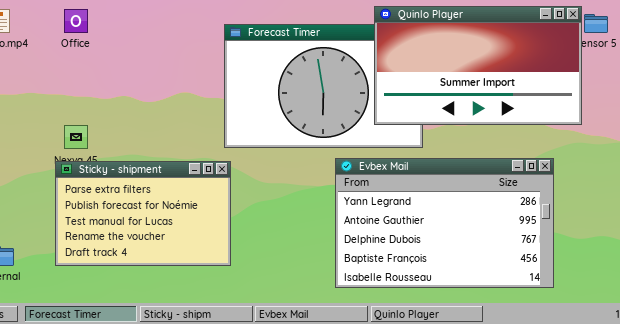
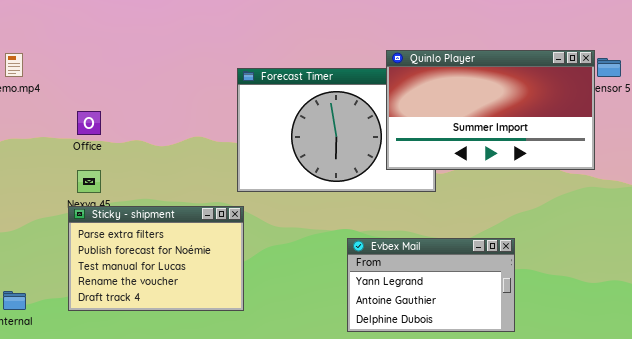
Office: [64,9,88,33] -> [77,111,101,135], moved
Evbex Mail: [335,158,554,288] -> [347,238,515,332], resized

